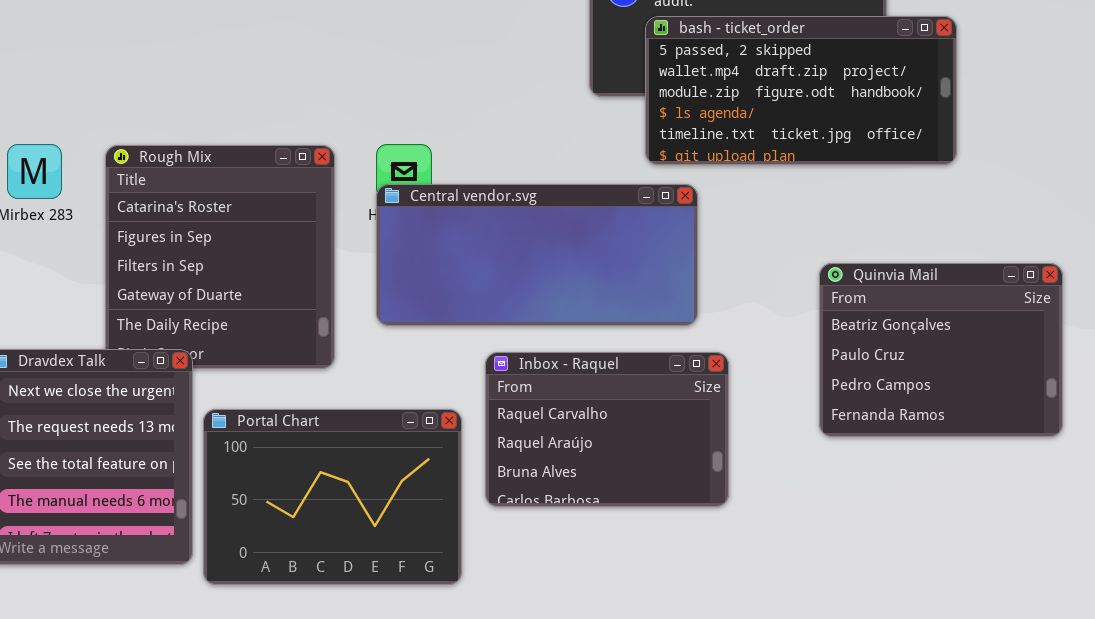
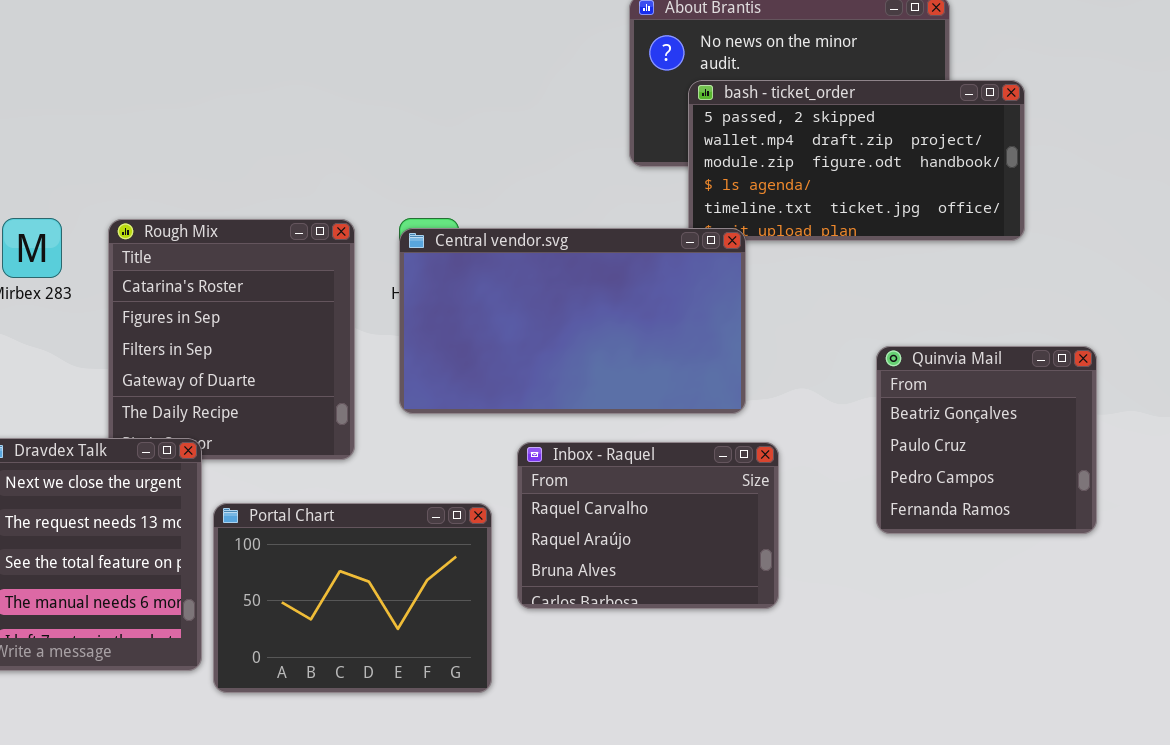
Central vendor.svg: [376,184,698,326] -> [399,228,746,414], resized
Quinvia Mail: [819,263,1063,437] -> [876,346,1097,534], resized

